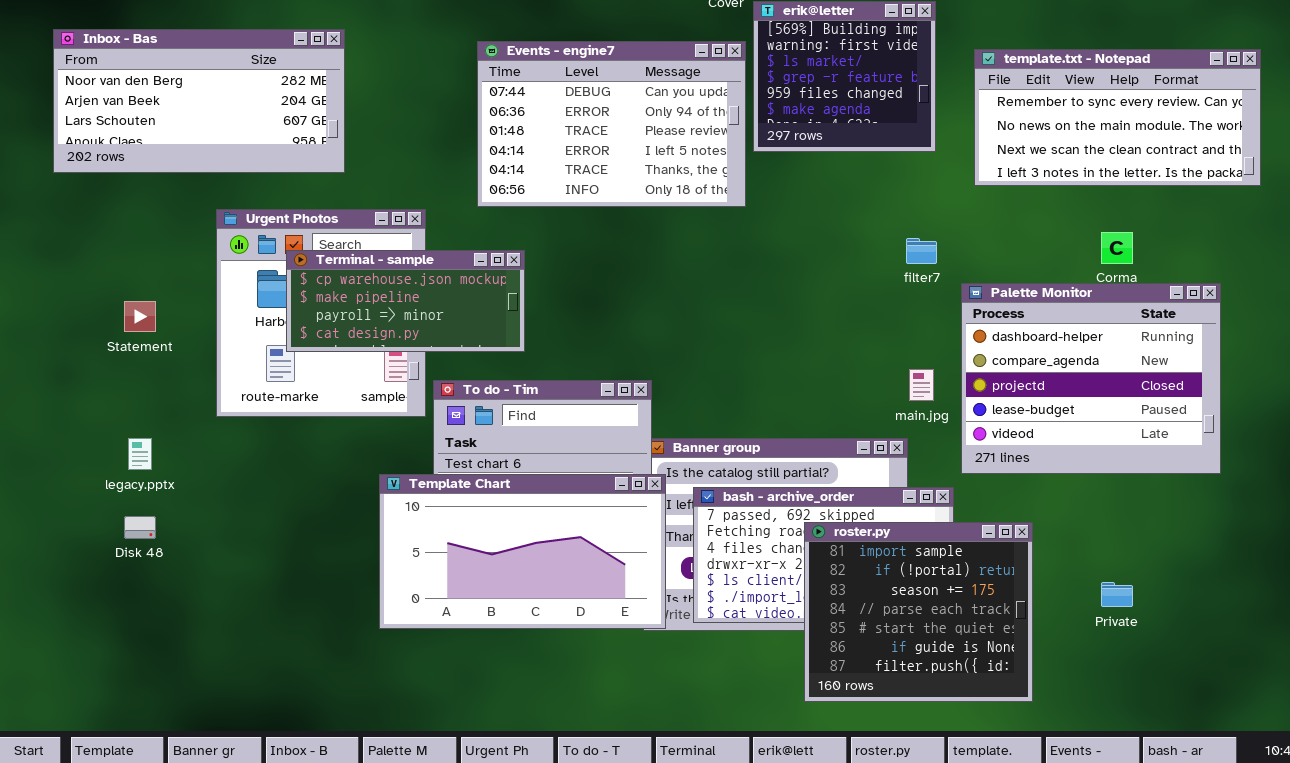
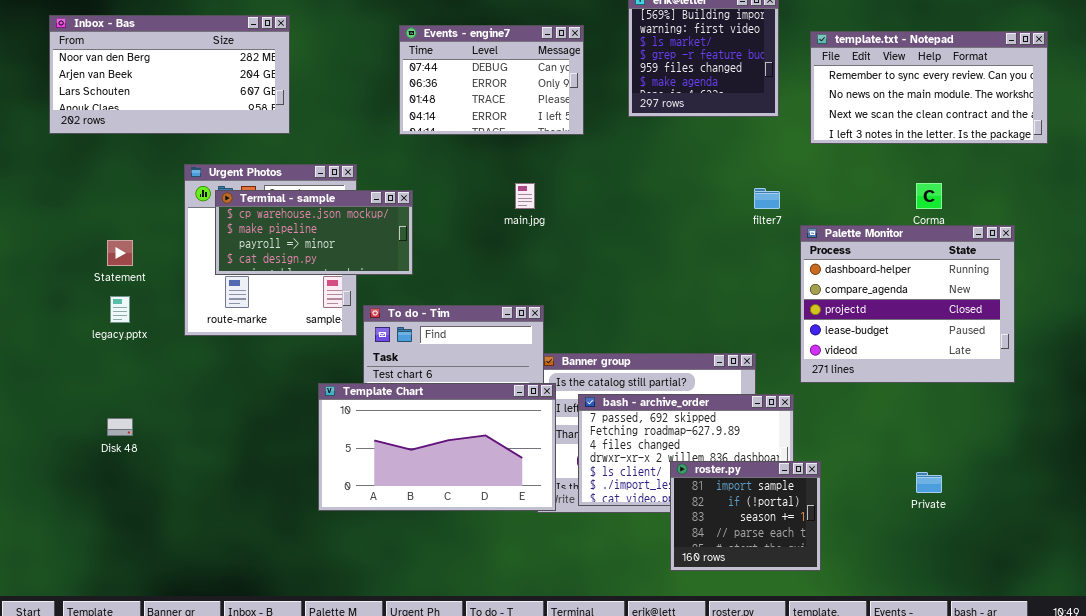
Events - engine7: [477,41,746,207] -> [399,25,584,135], resized
Terminal - sample: [286,250,525,352] -> [215,190,413,275], moved
main.jpg: [909,369,934,401] -> [515,183,535,209], moved
legacy.pptx: [128,438,152,470] -> [110,296,130,323], moved
roster.py: [804,522,1033,702] -> [670,461,821,571], resized

